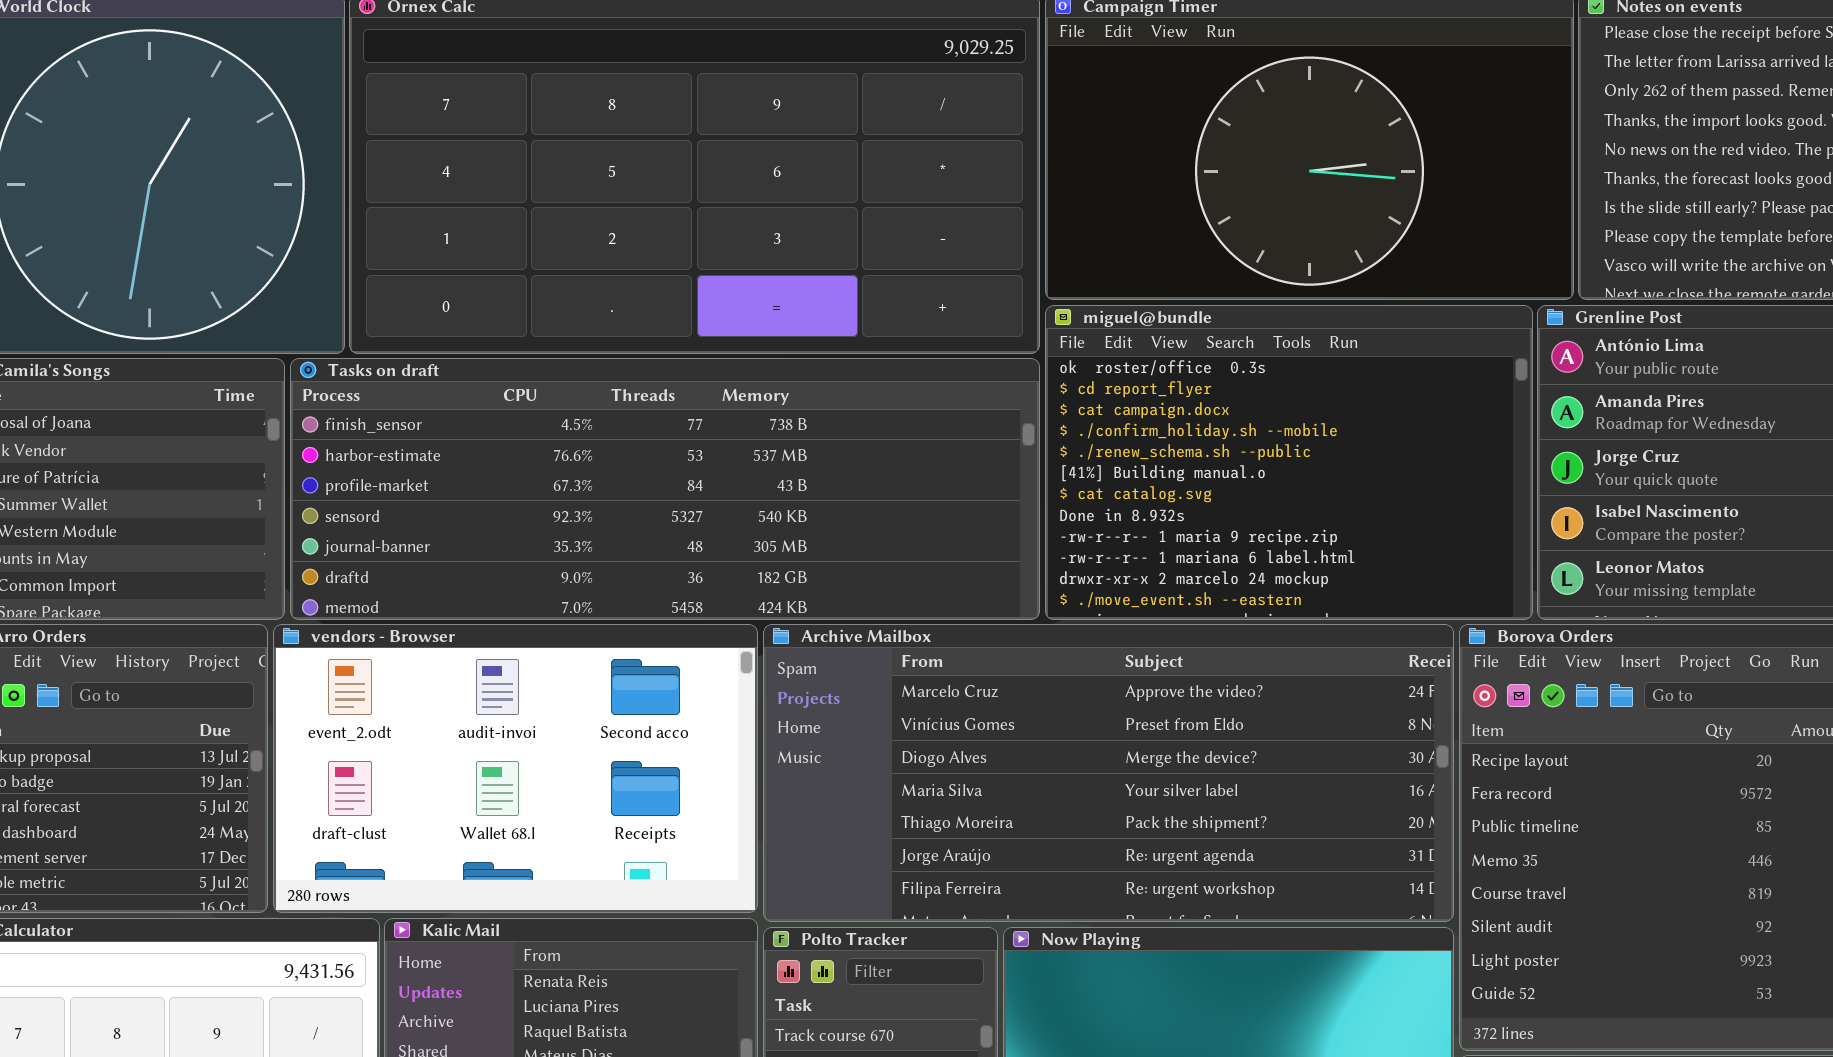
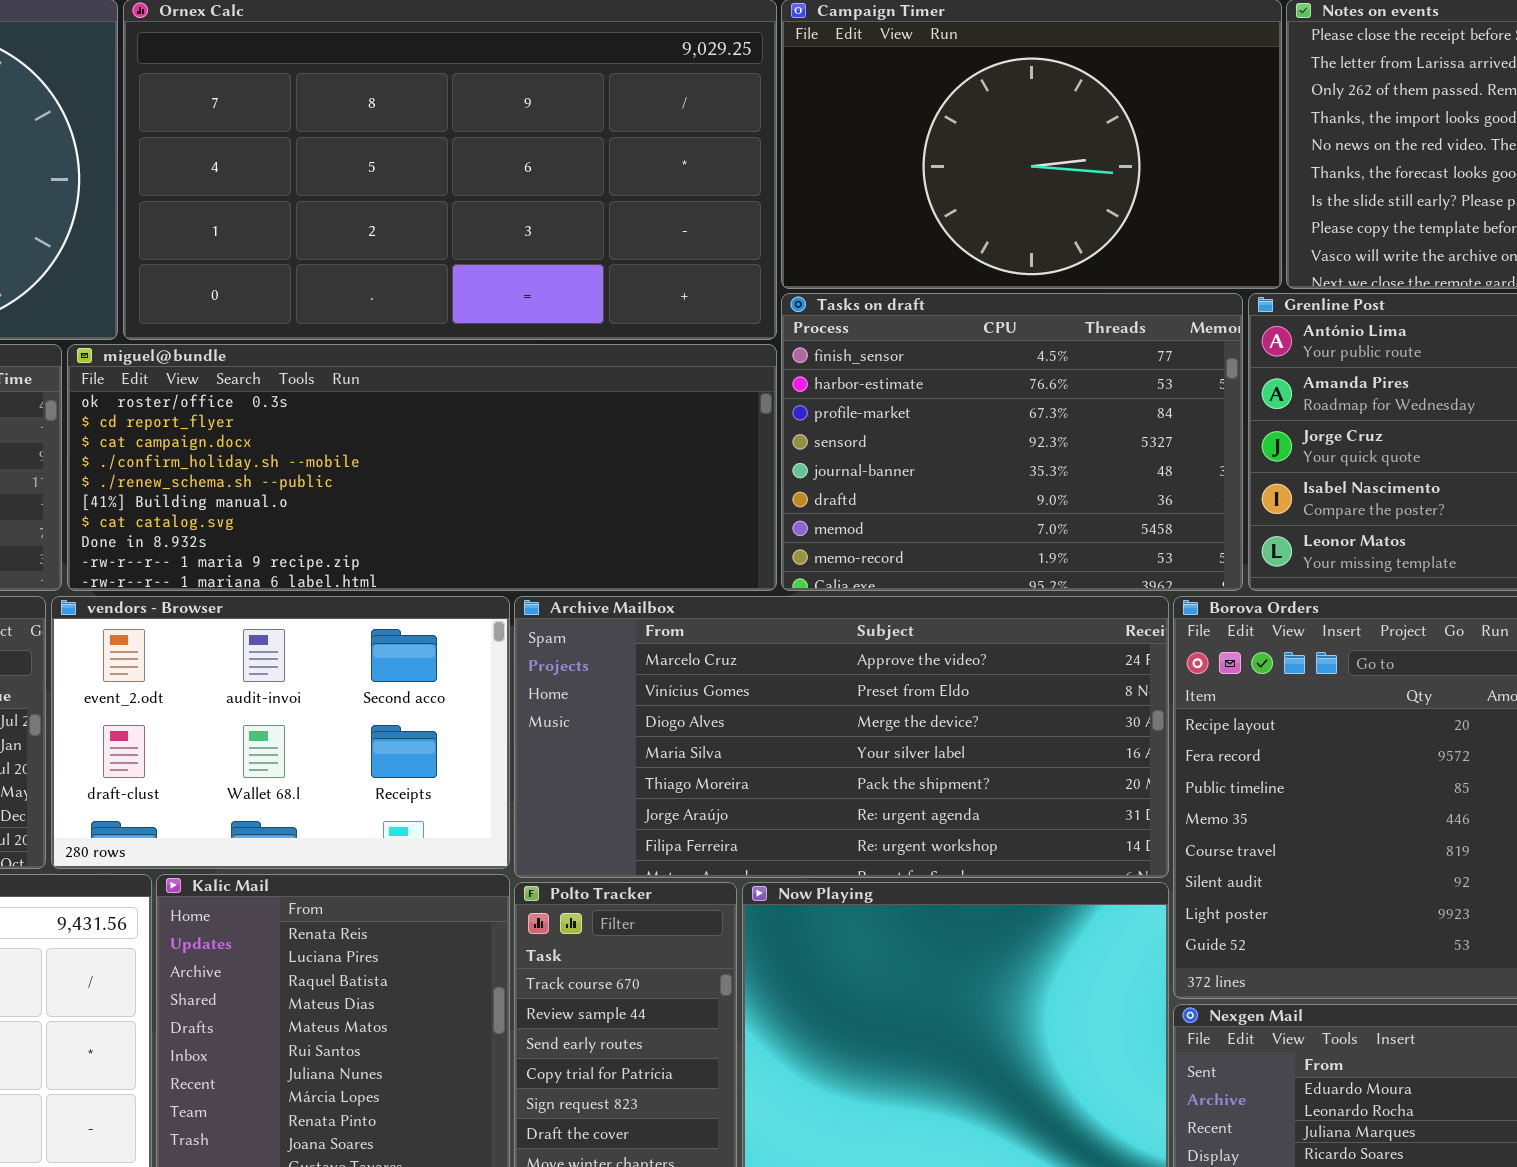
miguel@bundle: [1045,305,1533,620] -> [67,344,777,591], moved, resized
Tasks on draft: [290,358,1040,620] -> [781,293,1243,591], moved, resized

